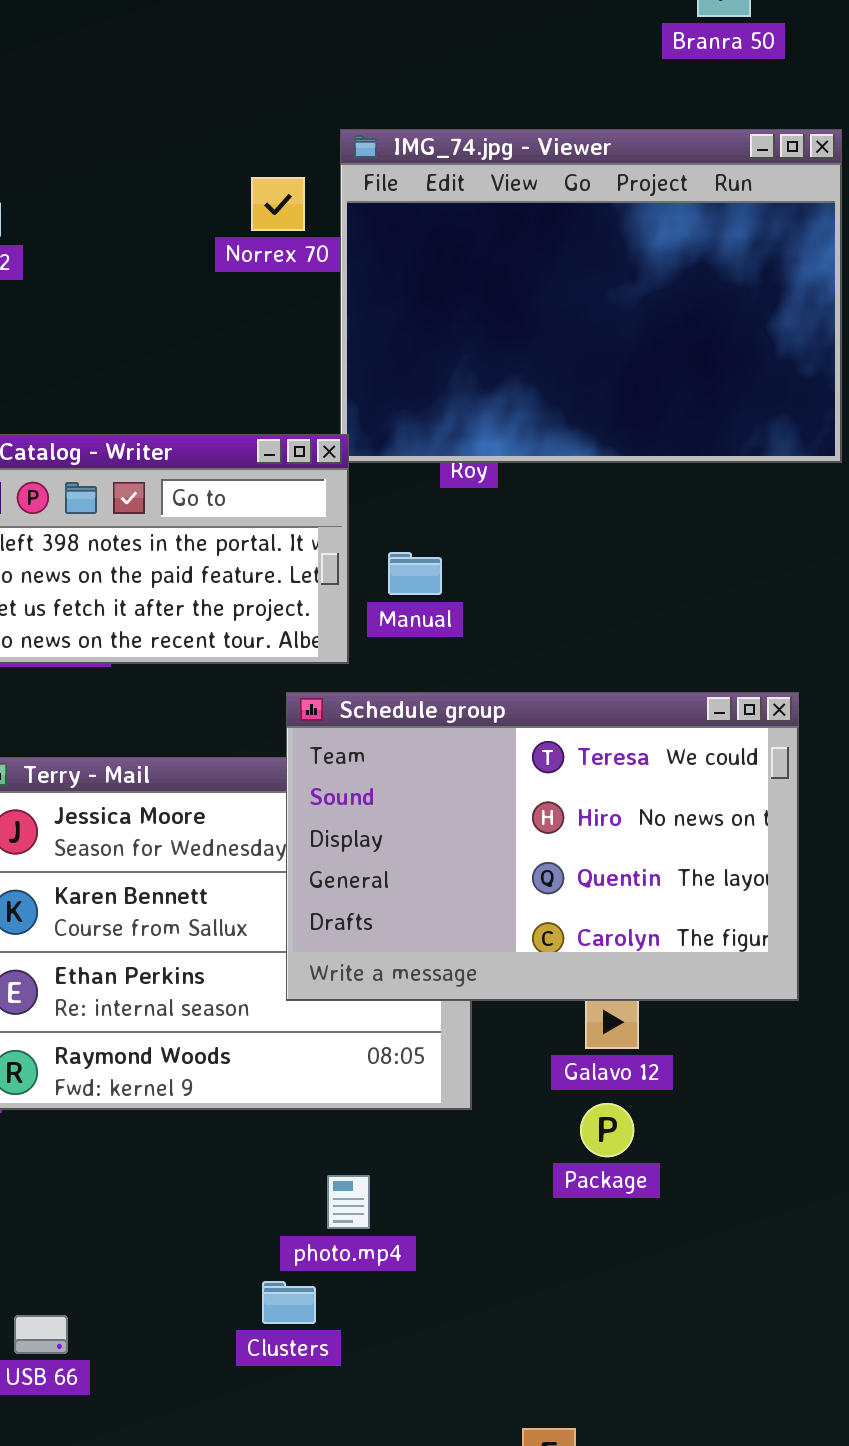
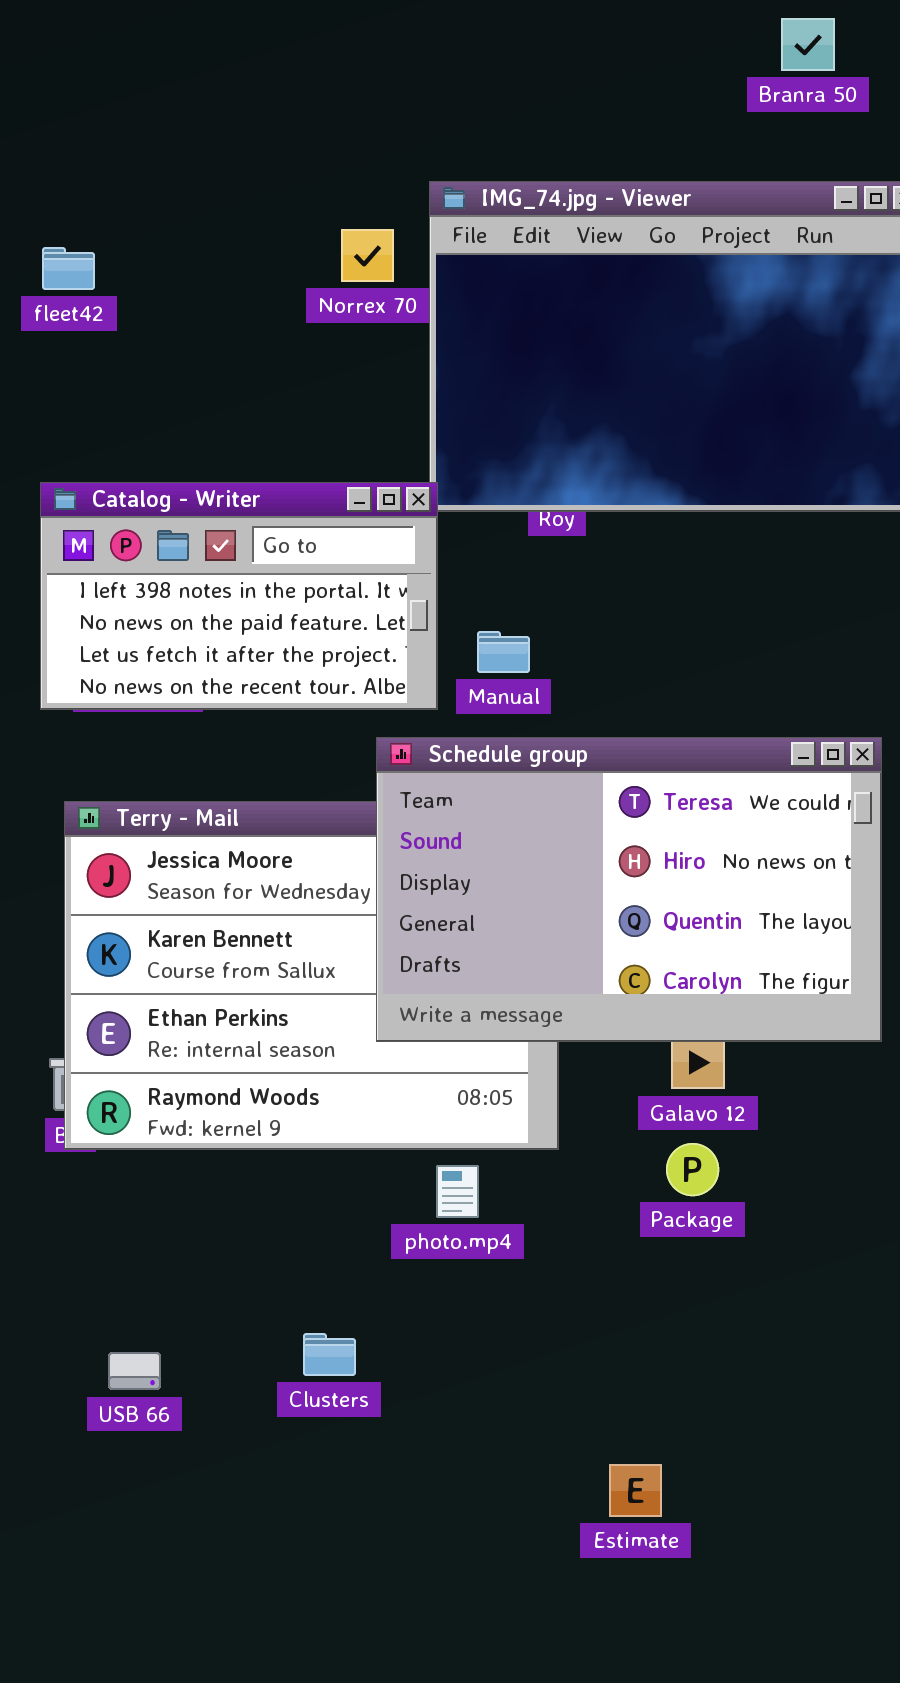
Manual: [388,552,442,595] -> [477,631,530,673], moved
photo.mp4: [327,1175,370,1229] -> [436,1165,479,1218], moved
Clusters: [262,1281,316,1324] -> [303,1333,356,1376], moved

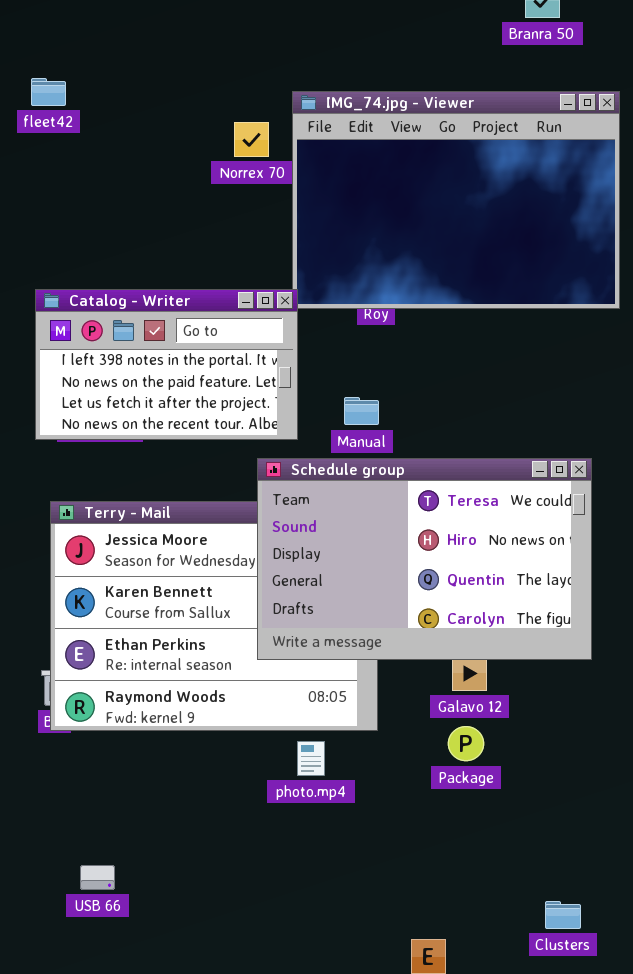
fleet42: [42,247,95,290] -> [31,78,66,106], moved
Manual: [477,631,530,673] -> [344,397,379,425], moved
Clusters: [303,1333,356,1376] -> [545,901,581,929], moved

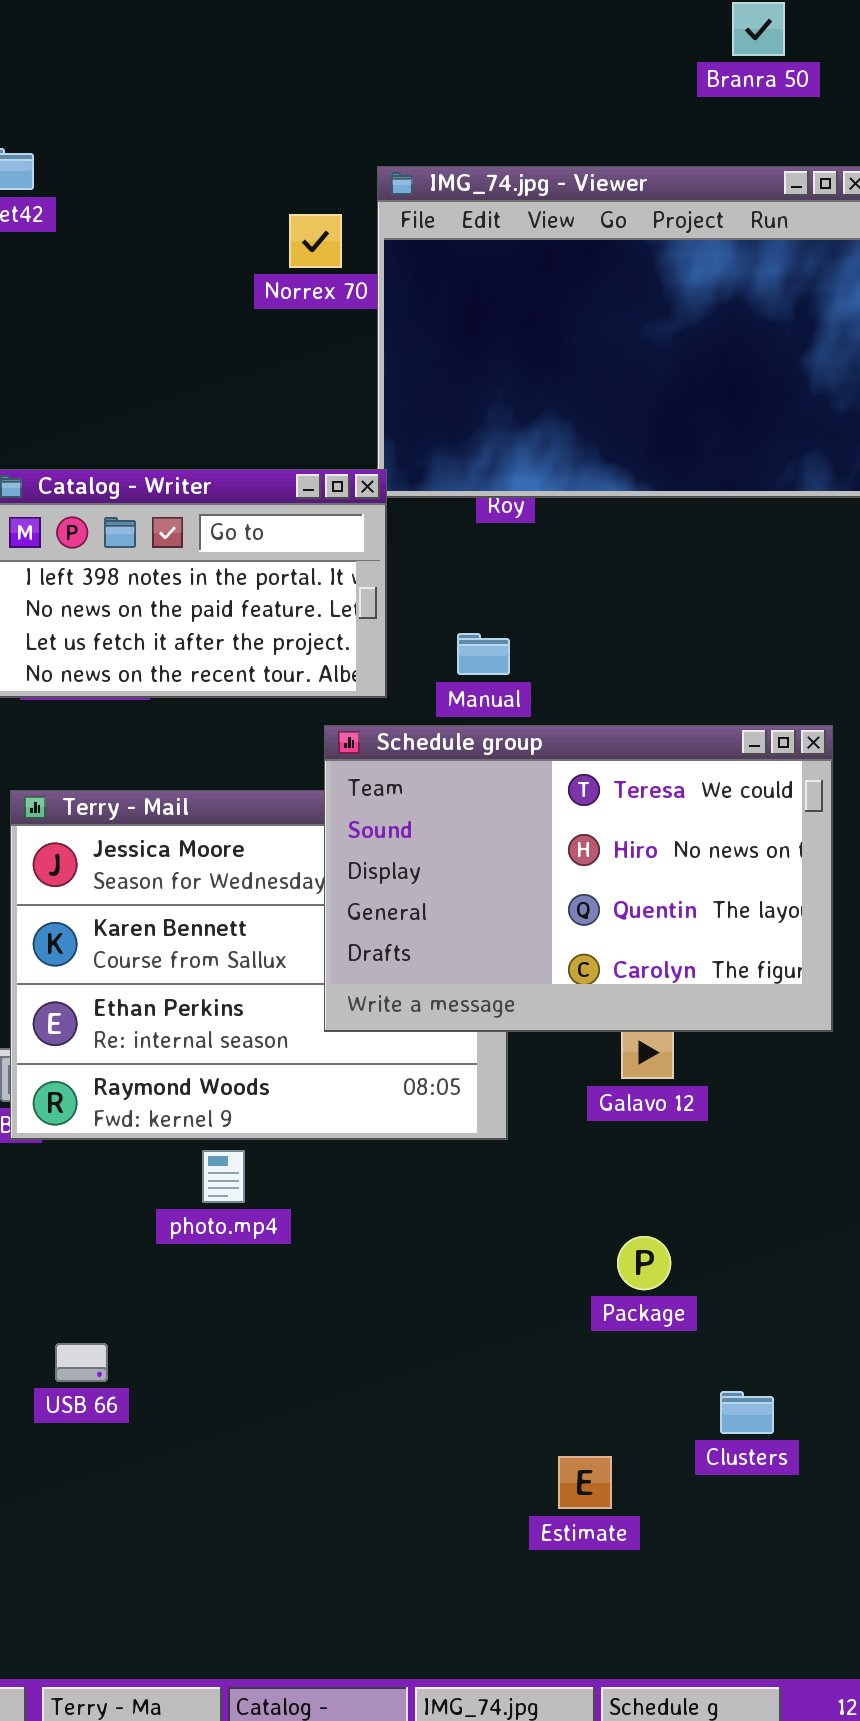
Package: [448,726,484,761] -> [617,1236,671,1290], moved
photo.mp4: [297,741,325,776] -> [202,1150,245,1203], moved
Clusters: [545,901,581,929] -> [720,1391,774,1434], moved

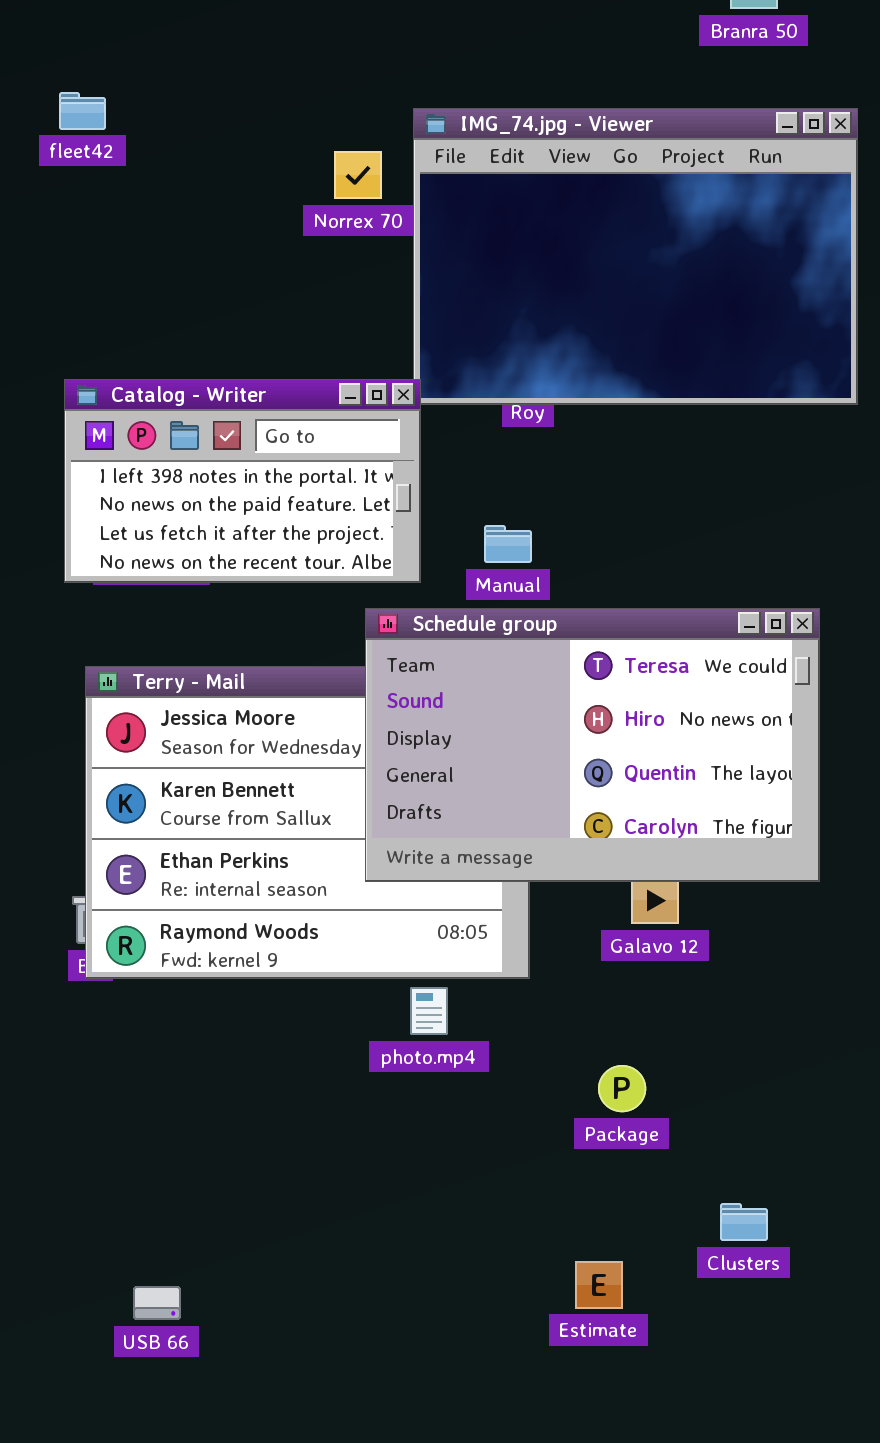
photo.mp4: [202,1150,245,1203] -> [410,987,448,1035], moved
Package: [617,1236,671,1290] -> [598,1065,646,1112], moved
USB 66: [55,1343,108,1382] -> [133,1286,181,1320], moved

